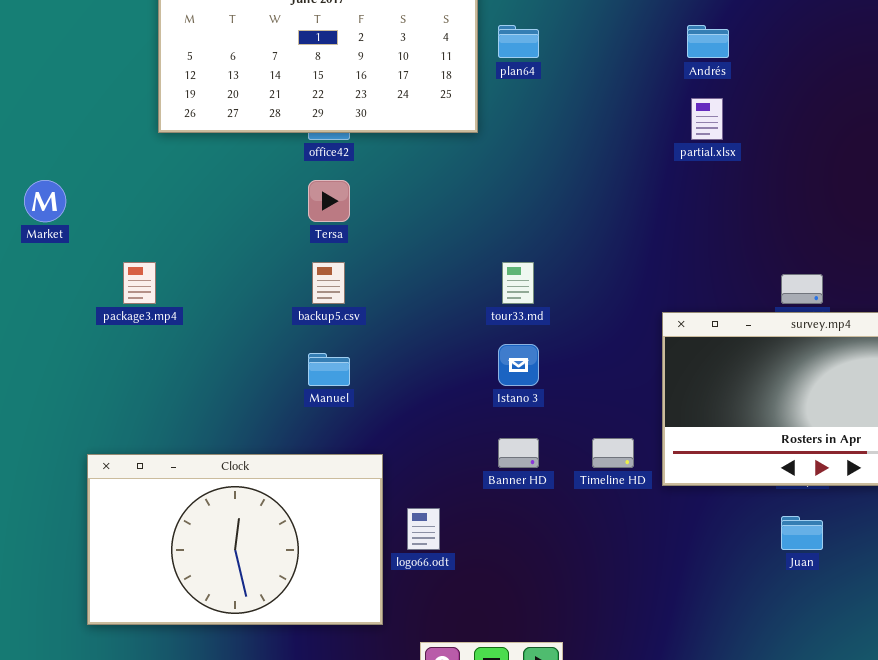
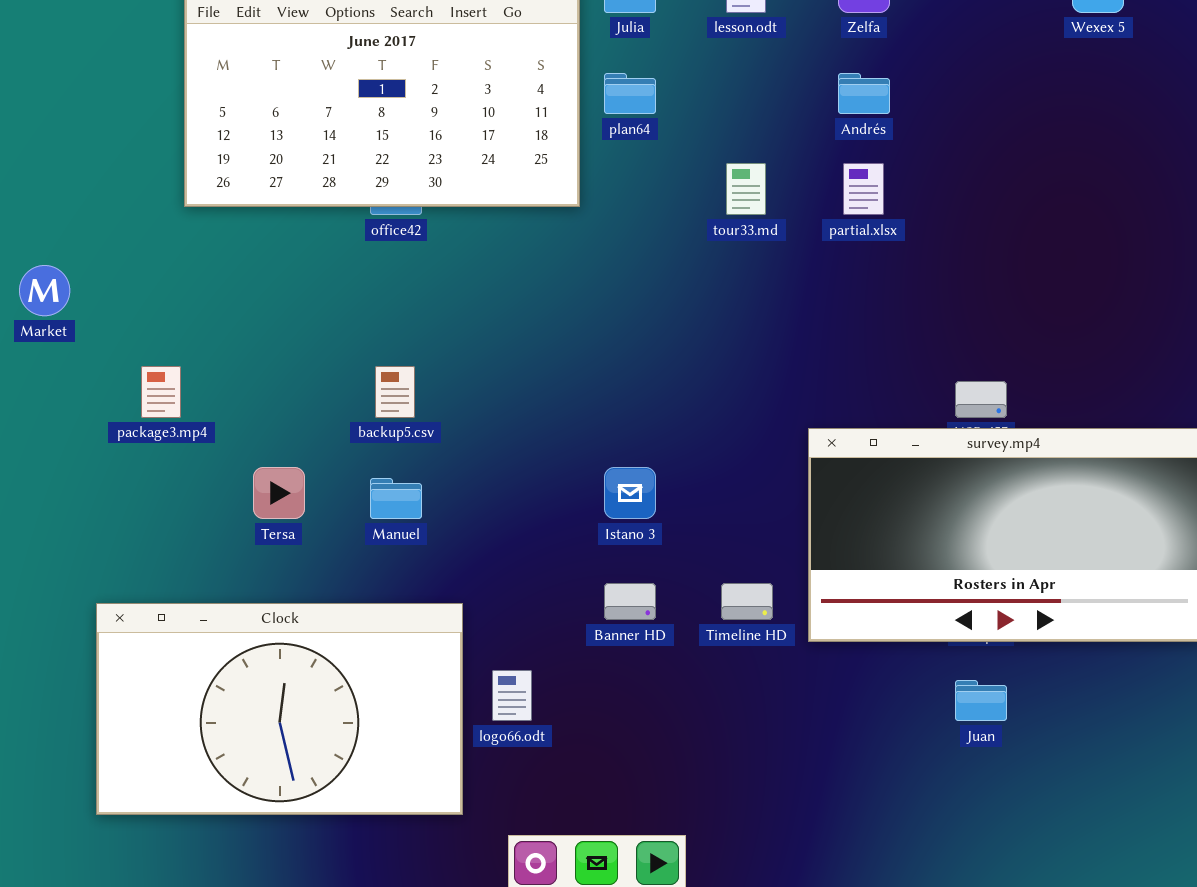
Tersa: [308,180,350,222] -> [253,467,305,519], moved
tour33.md: [502,262,534,304] -> [726,163,766,215], moved

